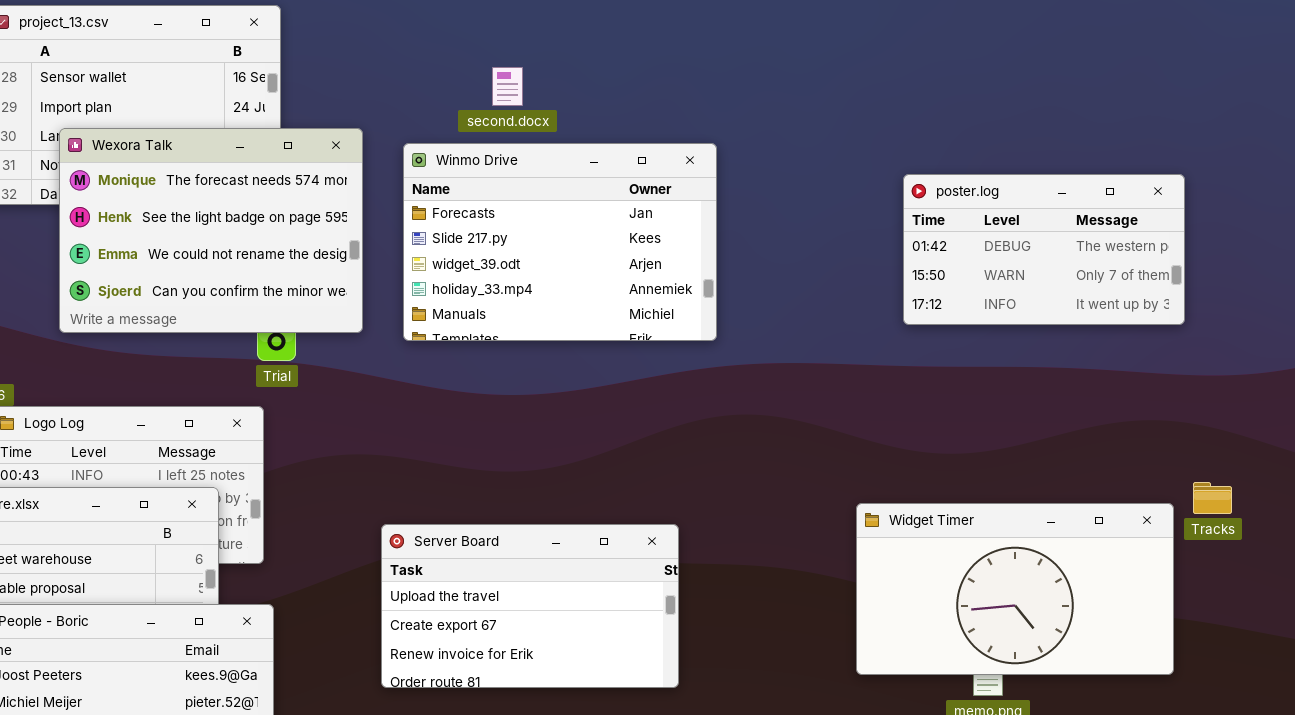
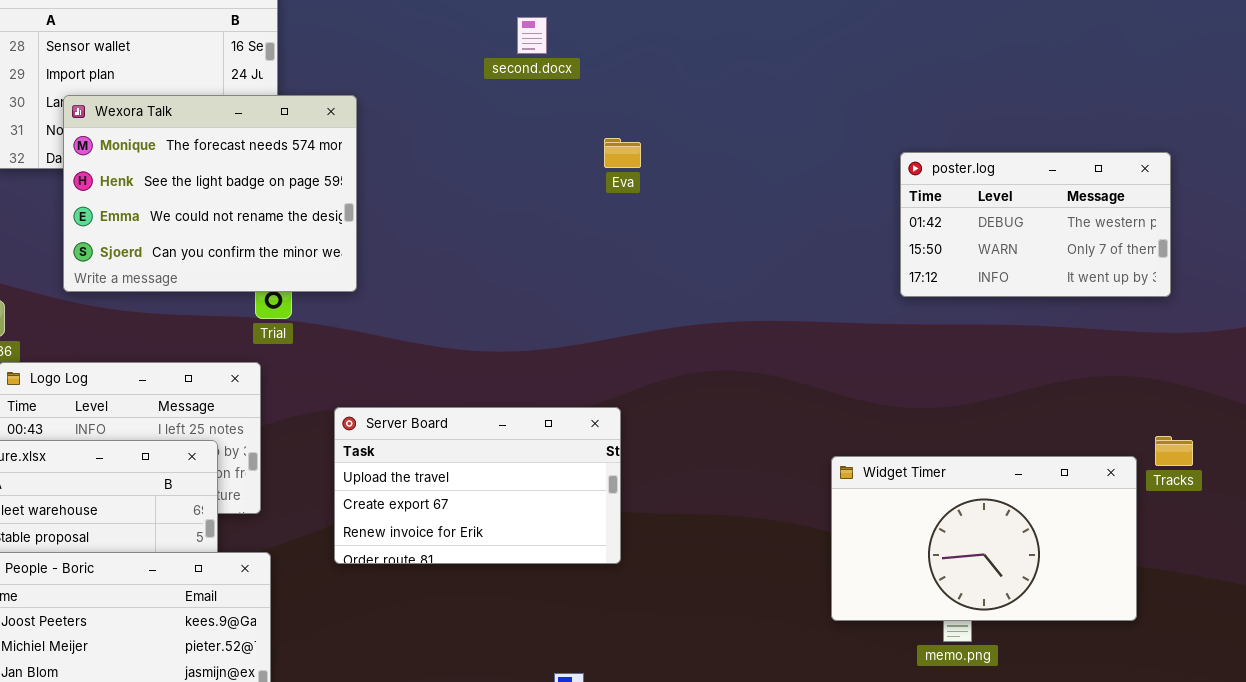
second.docx: [492,67,523,106] -> [517,17,547,54], moved
Winmo Drive: [403,143,717,341] -> none, closed
poster.log: [903,174,1185,325] -> [900,152,1171,297], moved
Server Board: [381,524,679,688] -> [334,407,621,564], moved

